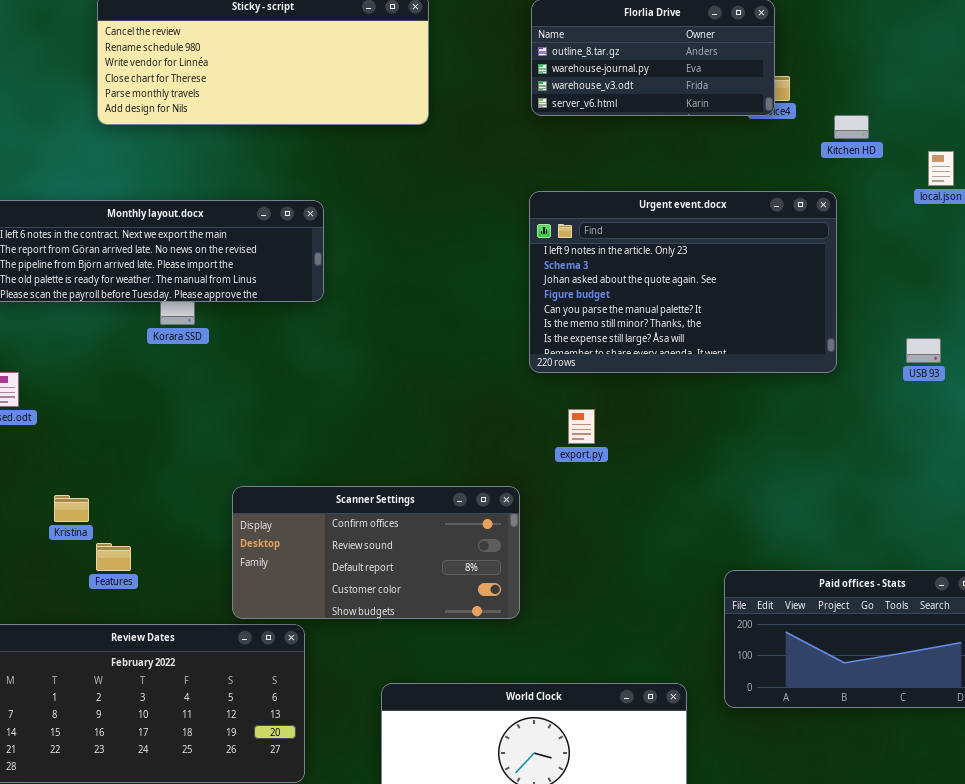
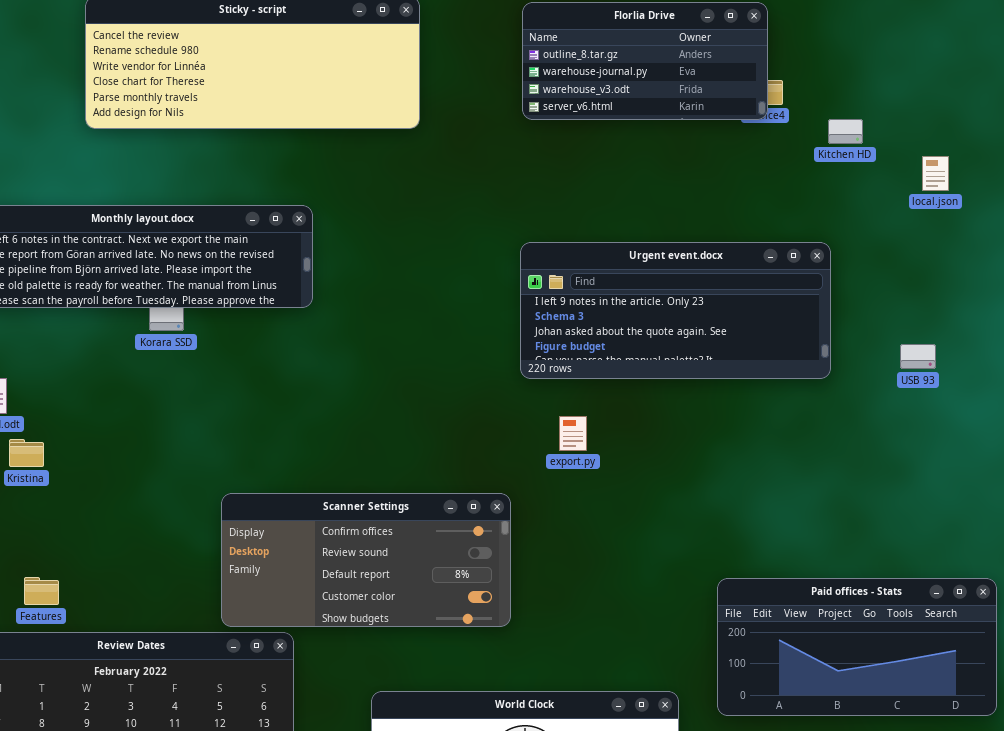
Urgent event.docx: [529,191,837,373] -> [520,242,831,379], resized
Kristina: [54,495,89,522] -> [9,439,44,467], moved
Features: [96,543,131,571] -> [24,577,59,605], moved

